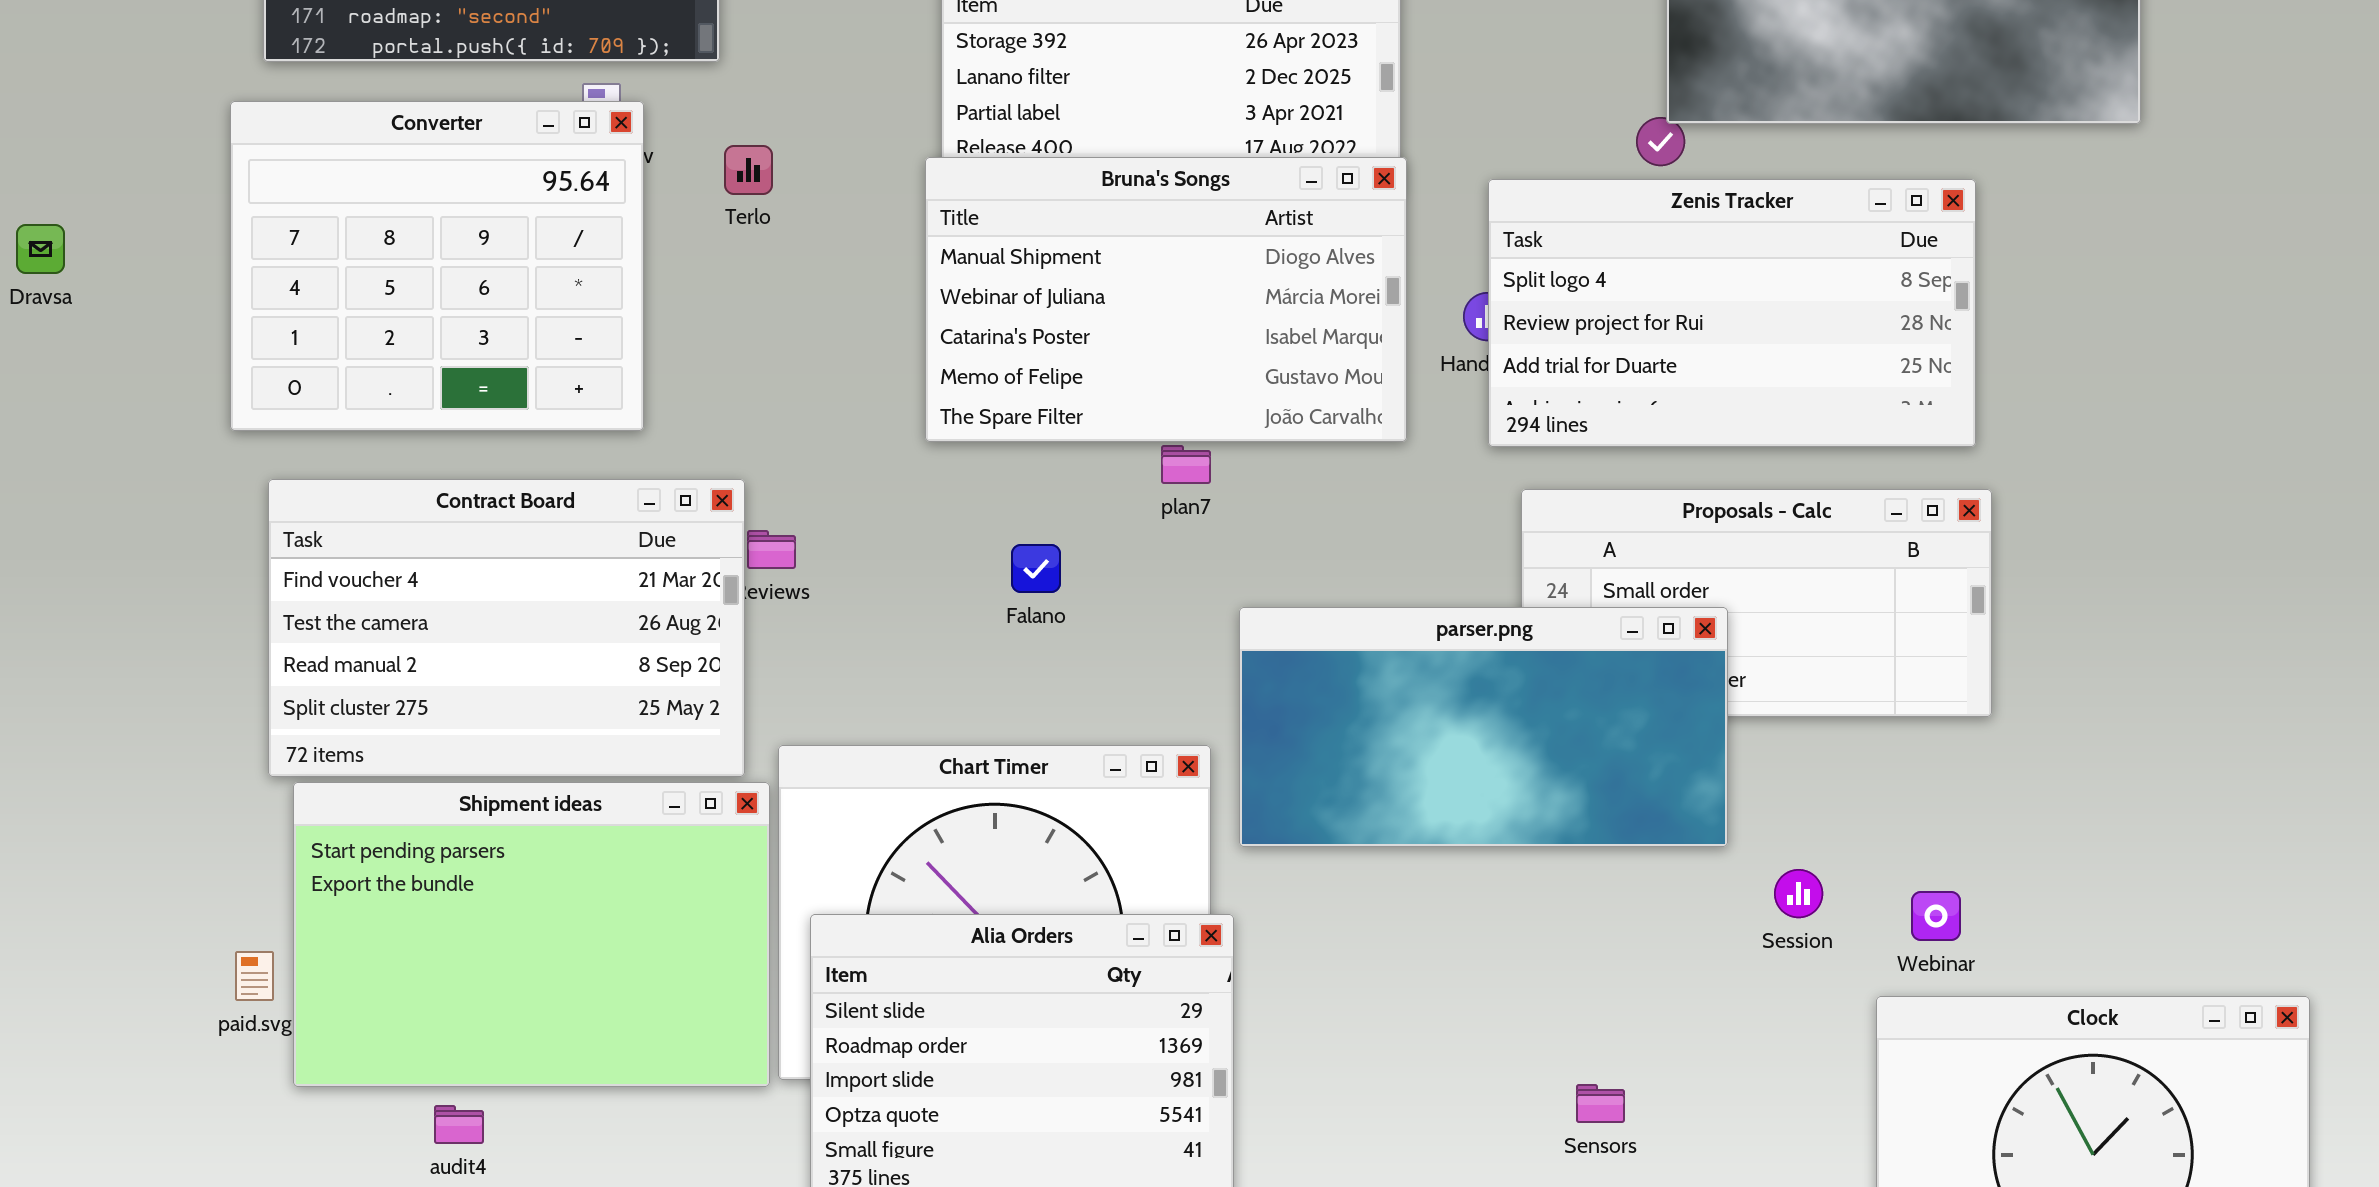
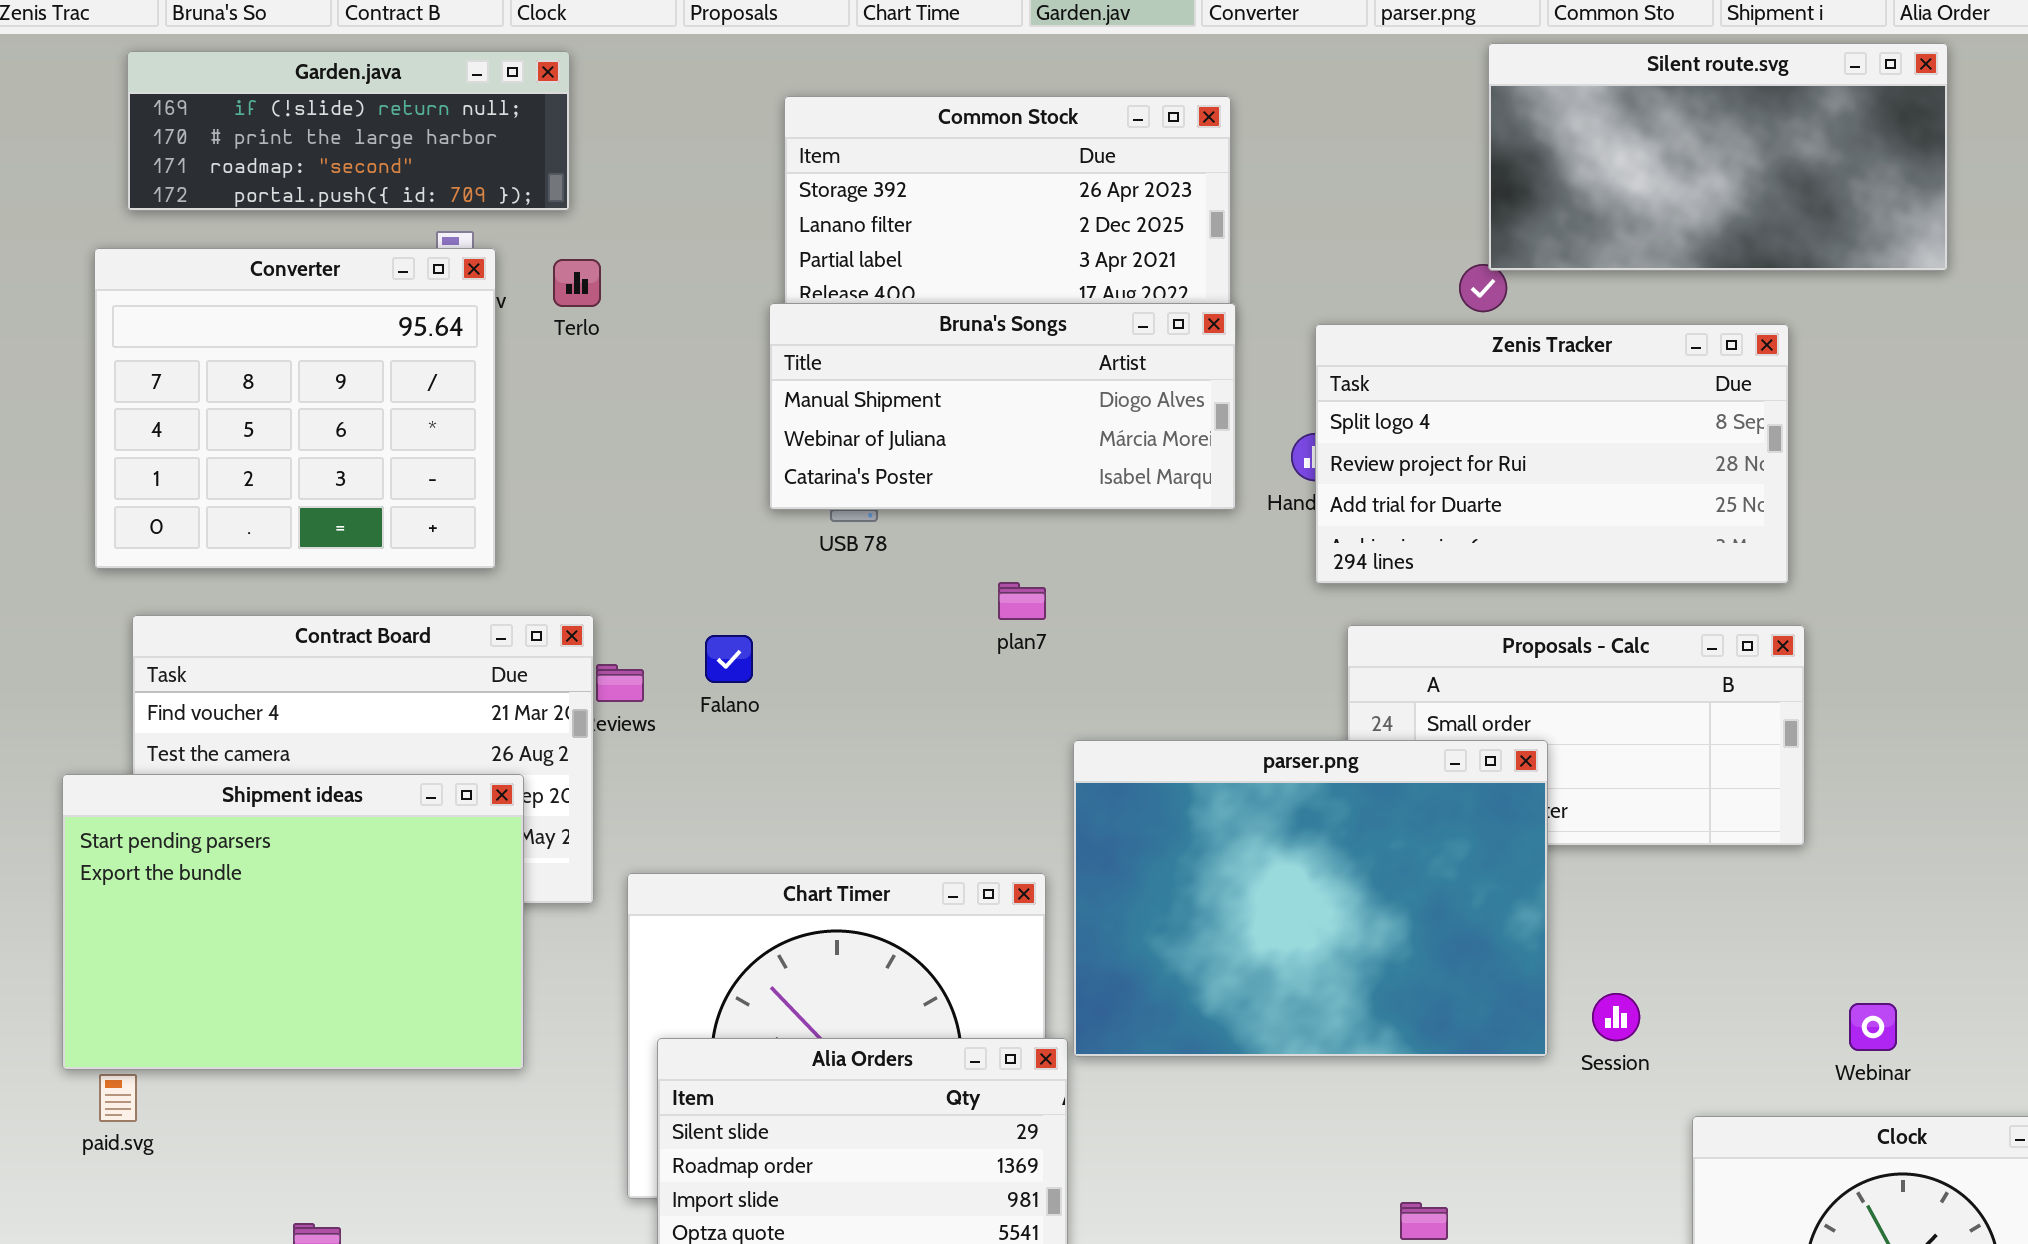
Terlo: [724,145,773,195] -> [553,259,601,307], moved
Bruna's Songs: [925,157,1407,442] -> [769,303,1236,510], resized
Falano: [1011,544,1061,593] -> [705,635,753,683], moved
parser.png: [1239,607,1728,847] -> [1073,740,1548,1057], resized
Shipment ideas: [293,782,770,1087] -> [62,774,524,1070], moved
Webinar: [1911,891,1961,941] -> [1849,1003,1897,1051], moved

